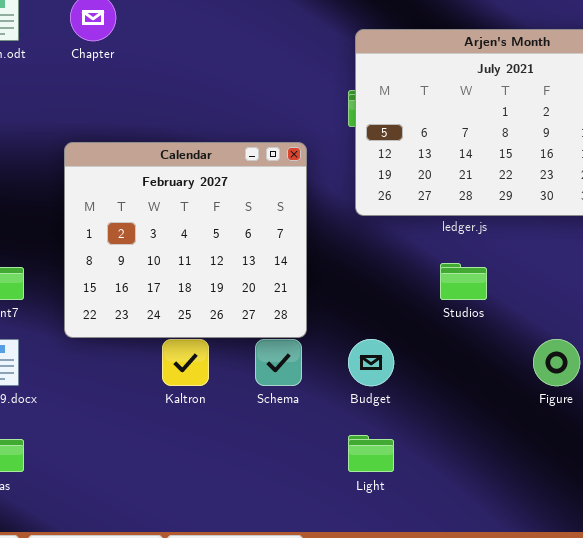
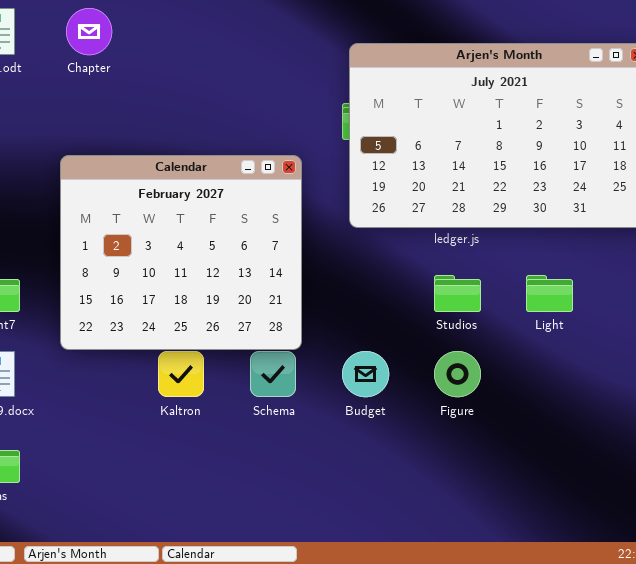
Figure: [533,339,580,386] -> [434,351,481,397], moved
Light: [348,435,394,472] -> [526,275,573,312], moved

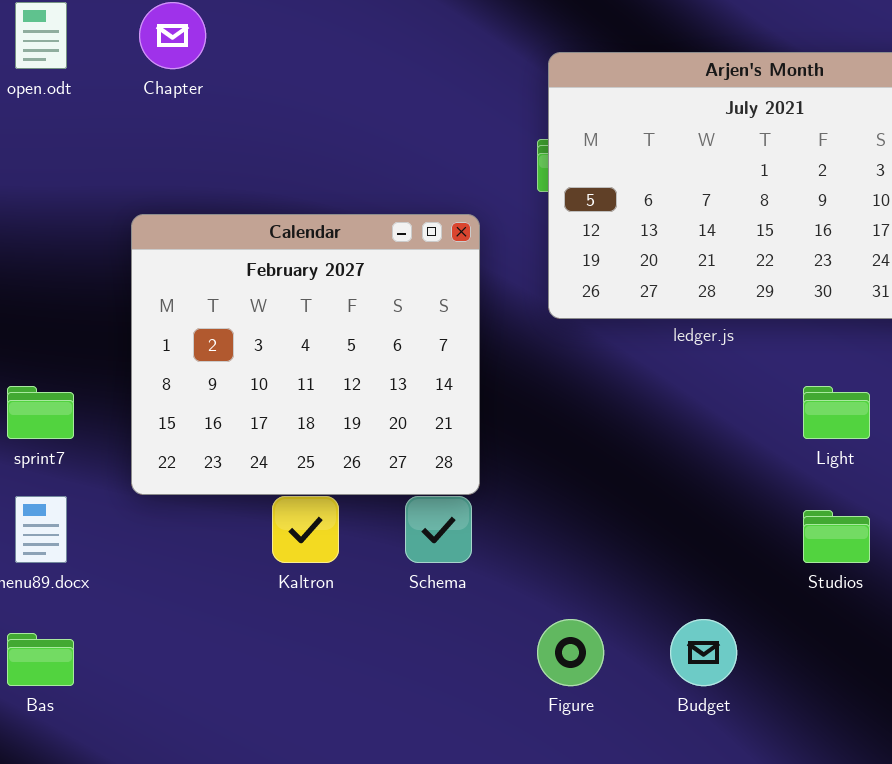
Studios: [434,275,481,312] -> [803,510,870,563], moved
Budget: [342,351,389,397] -> [670,619,737,686], moved
Figure: [434,351,481,397] -> [537,619,604,686], moved

